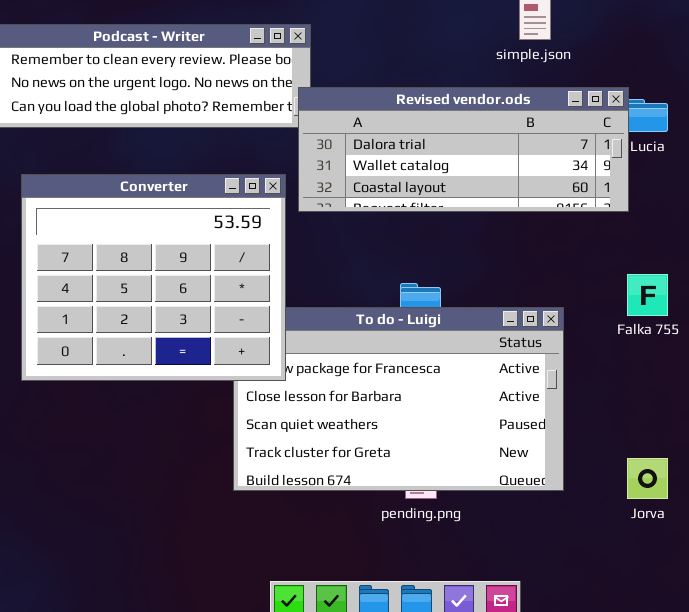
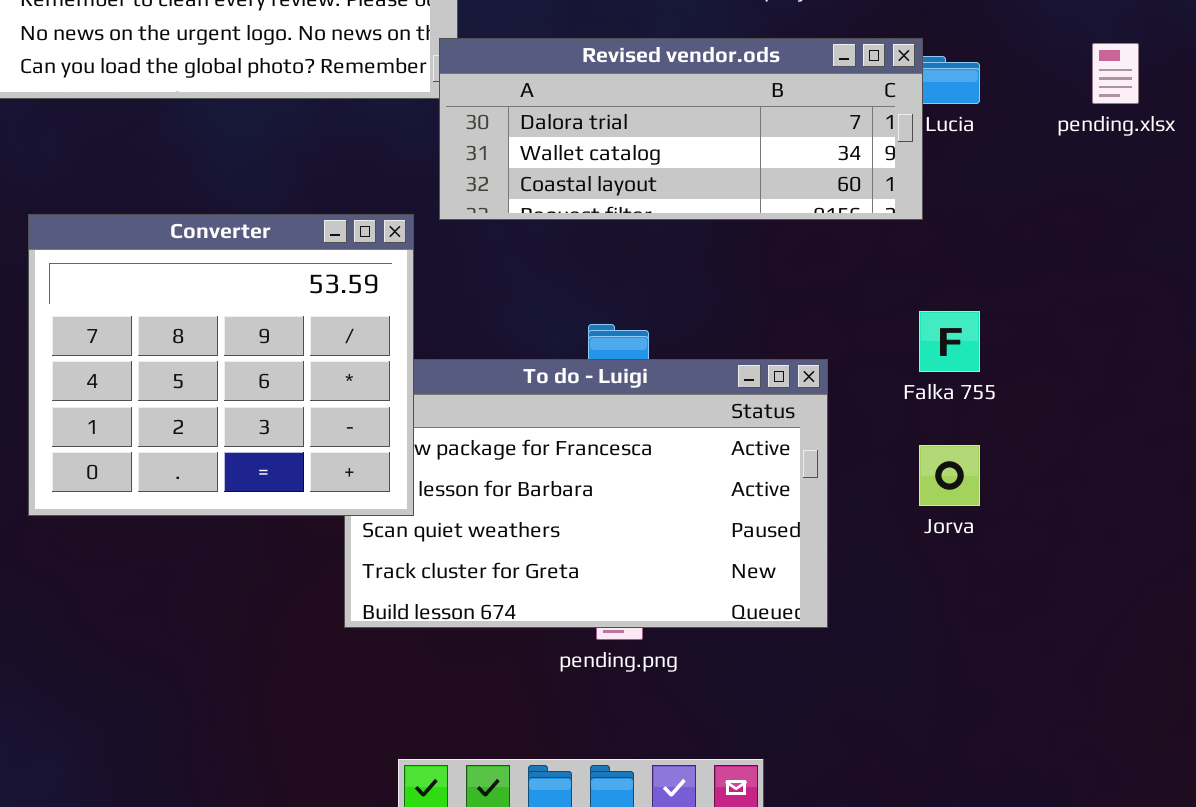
Converter: [21,174,286,381] -> [28,214,414,516], moved
Jorva: [627,458,668,499] -> [919,445,980,506], moved

